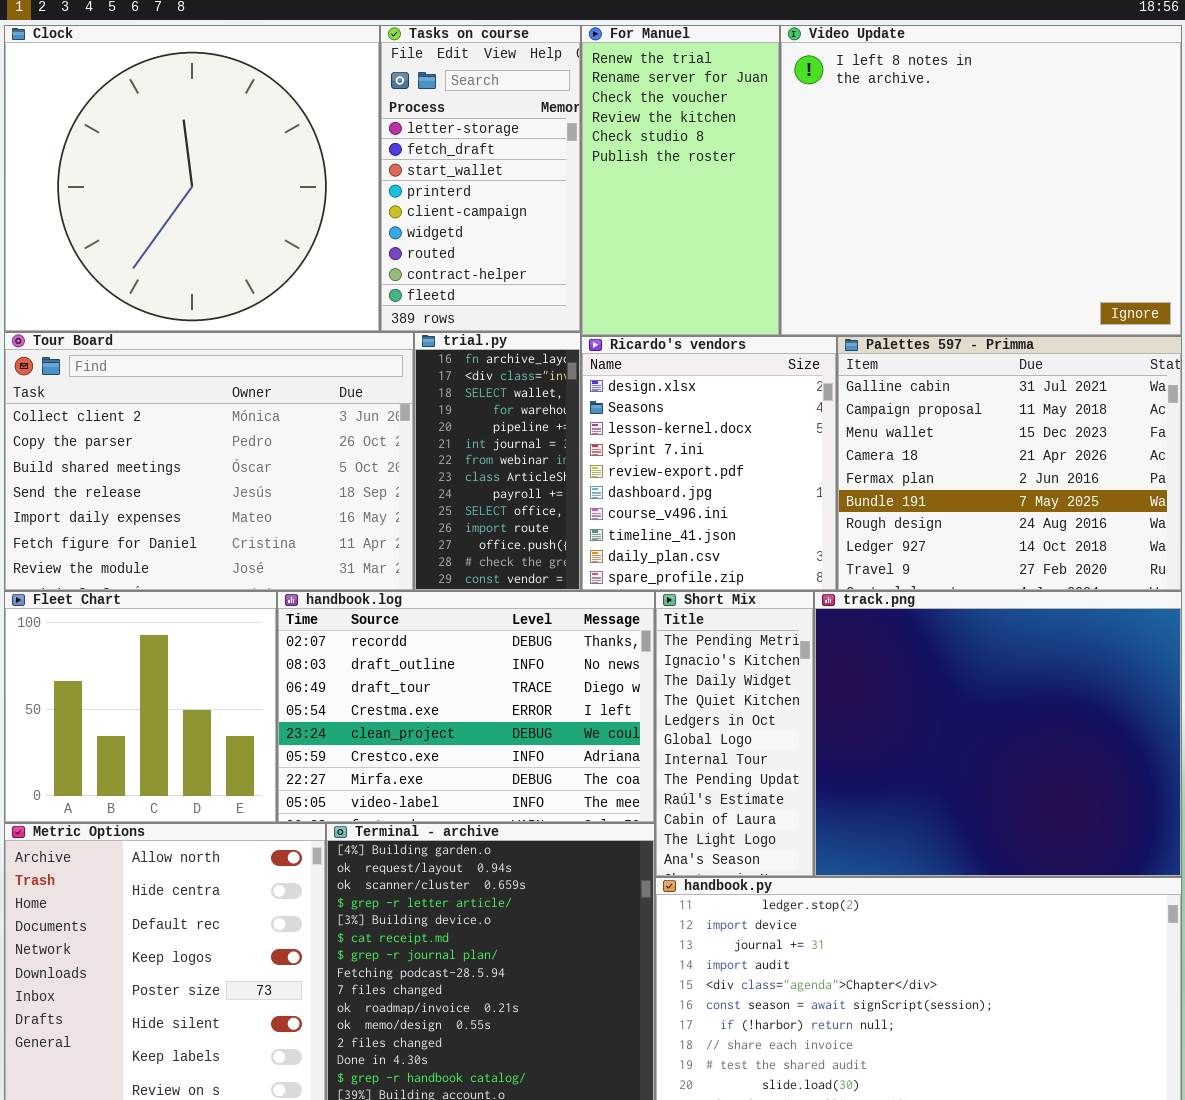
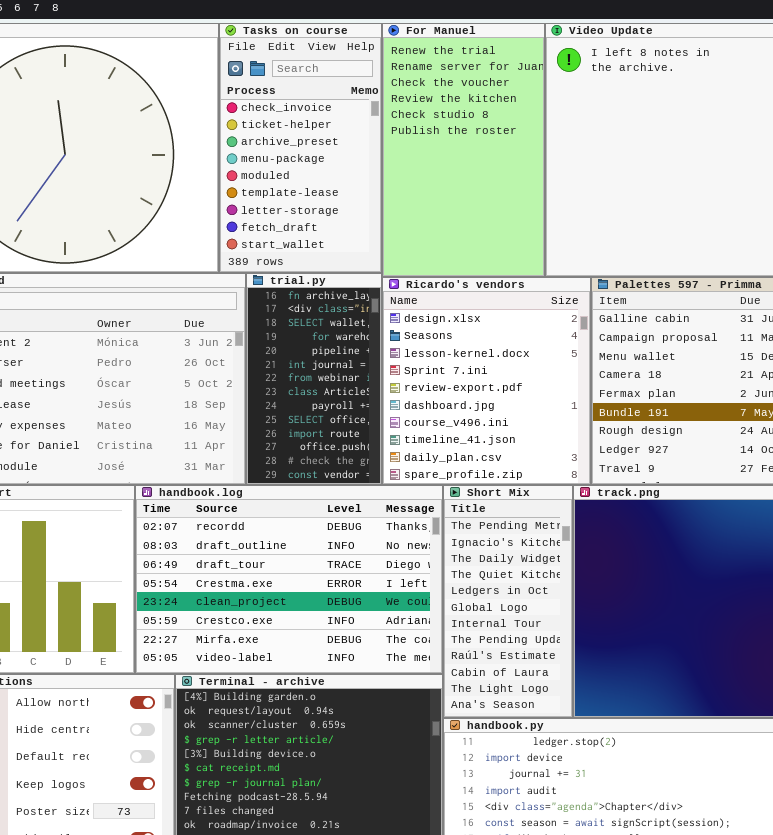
Tasks on course: [380,25,581,332] -> [219,23,382,273], scrolled up 6 rows

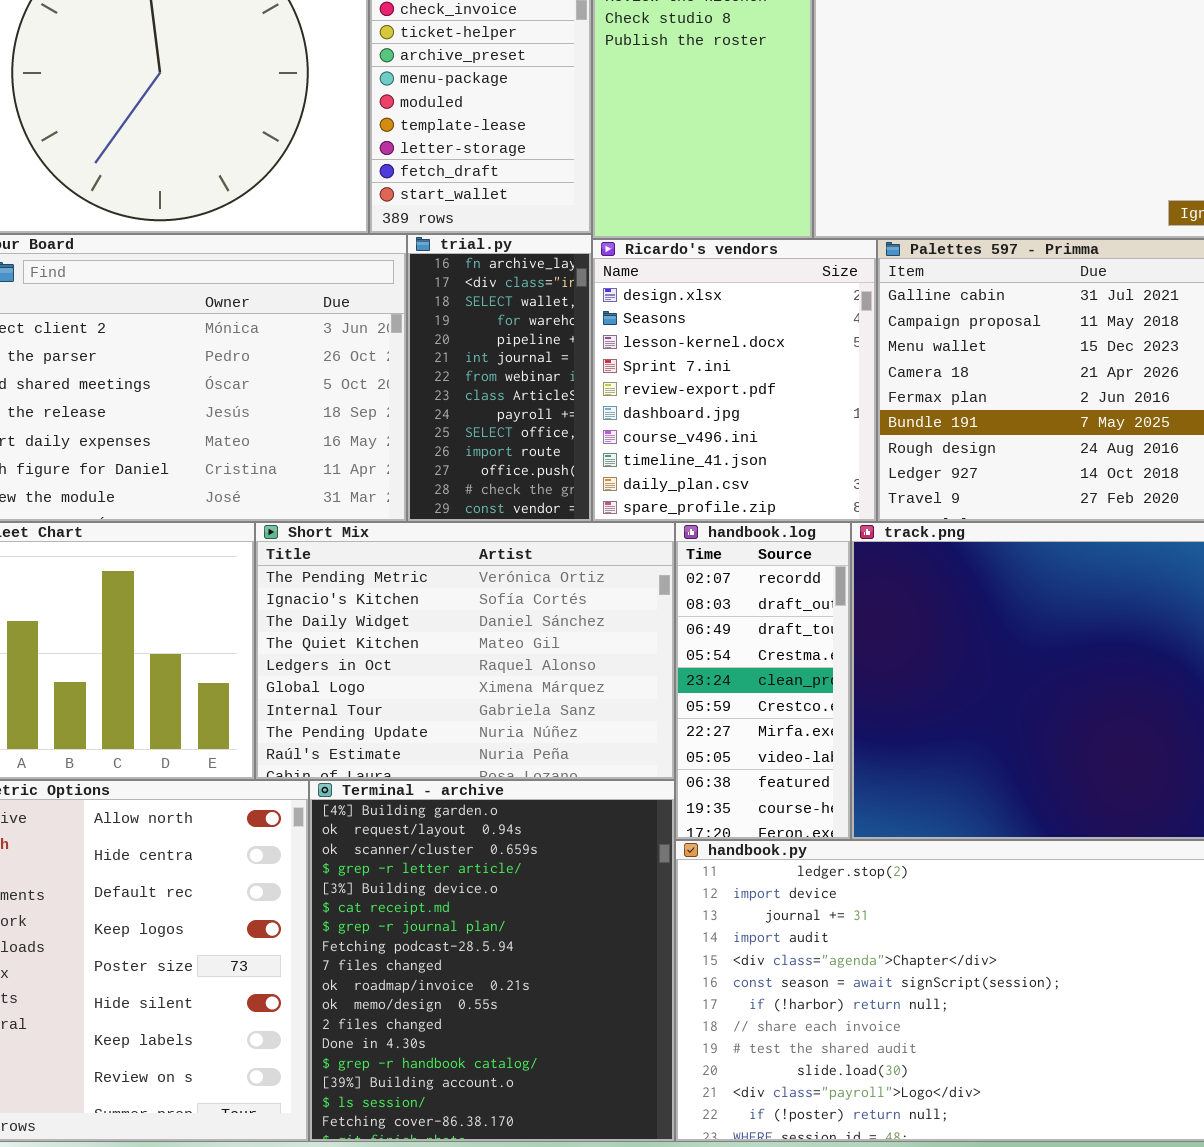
handbook.log: [135,485,443,674] -> [675,522,851,840], moved, resized
Short Mix: [443,485,573,718] -> [255,522,675,780], moved, resized

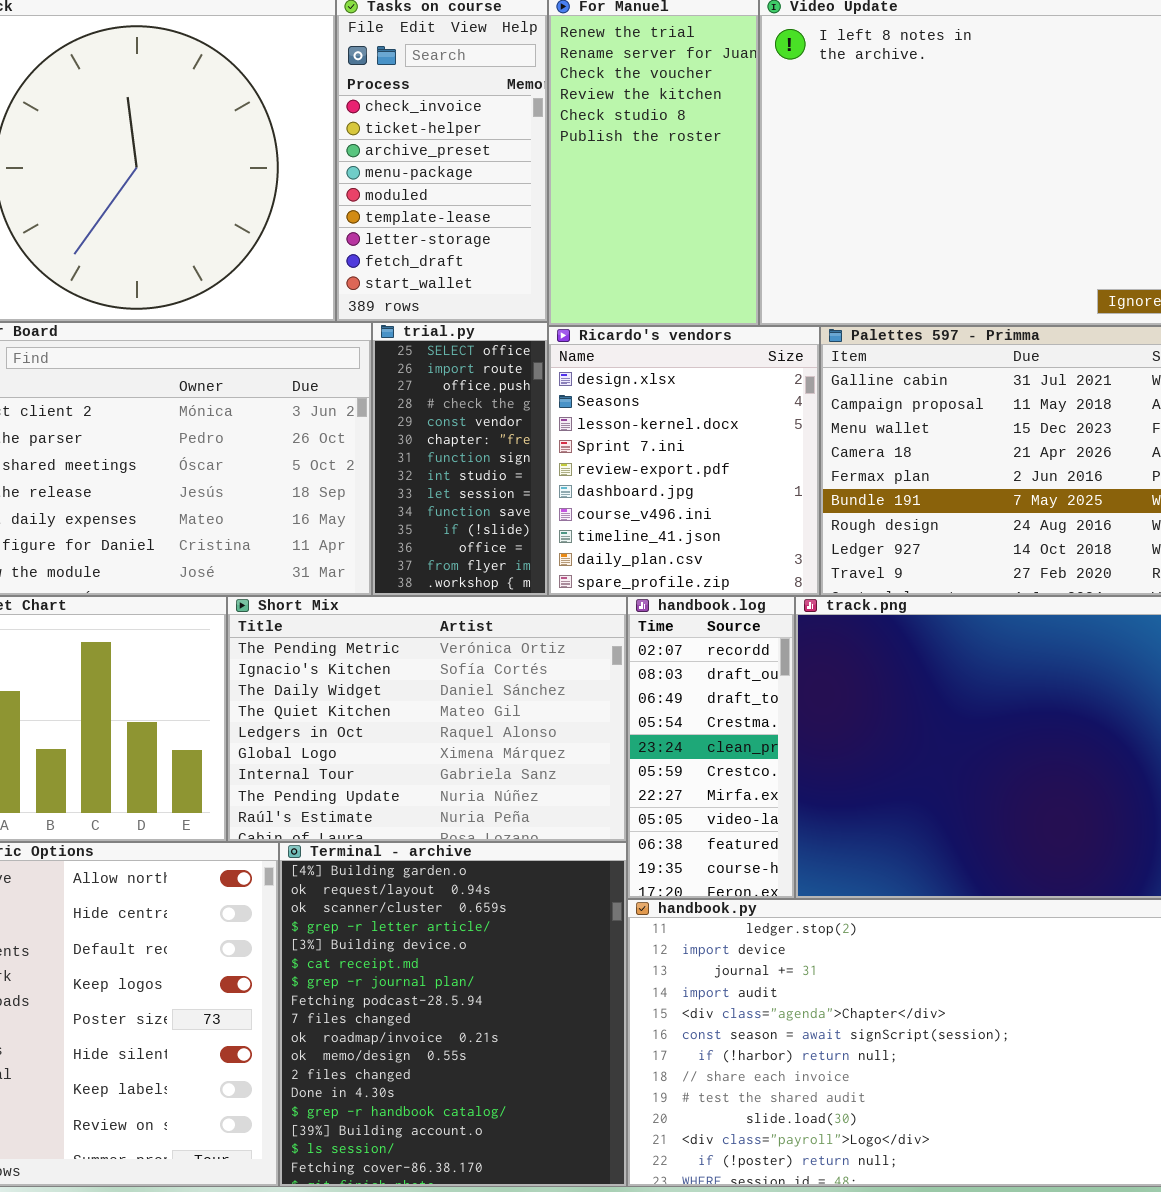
trial.py: [407,234,592,522] -> [372,322,548,596], scrolled down 9 rows

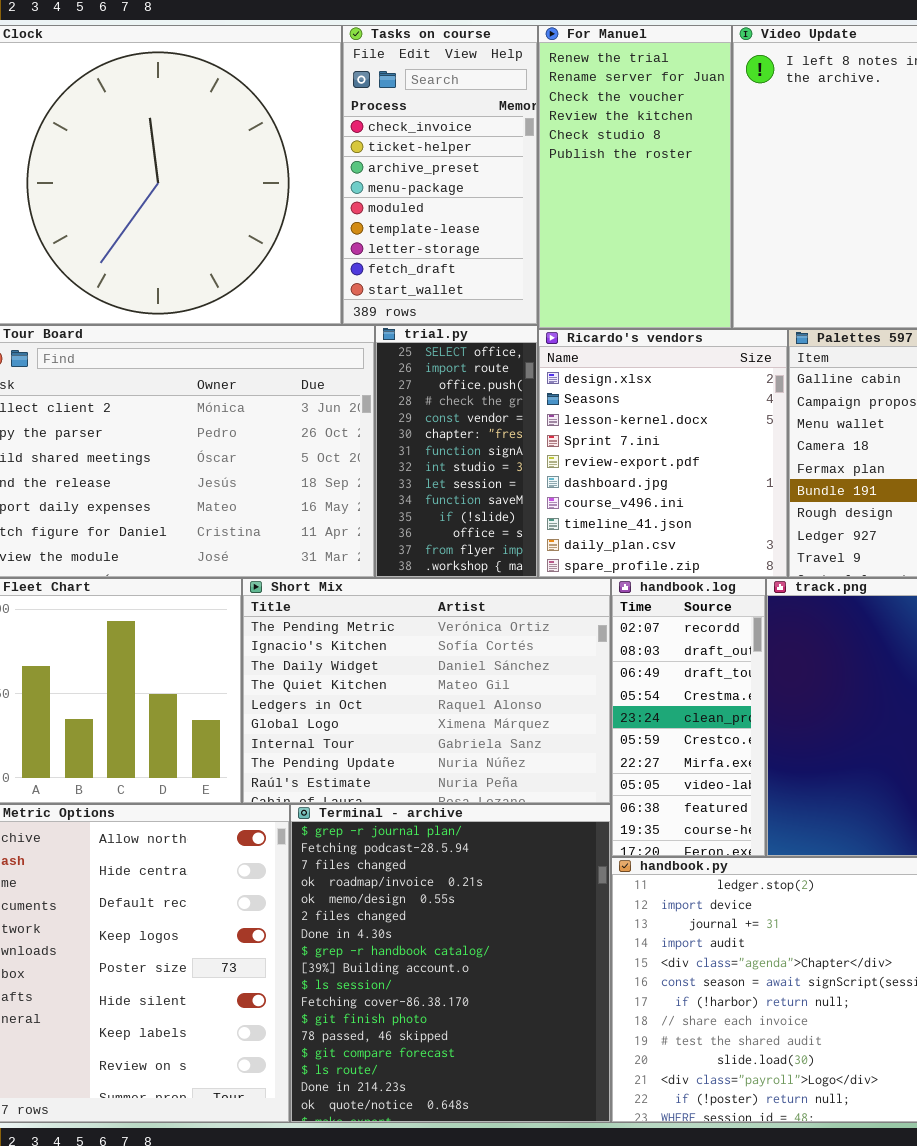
Terminal - archive: [279,842,627,1187] -> [290,804,611,1123], scrolled down 6 rows

